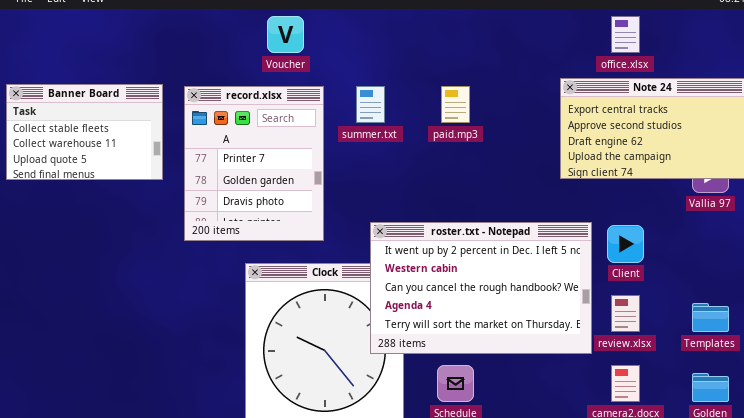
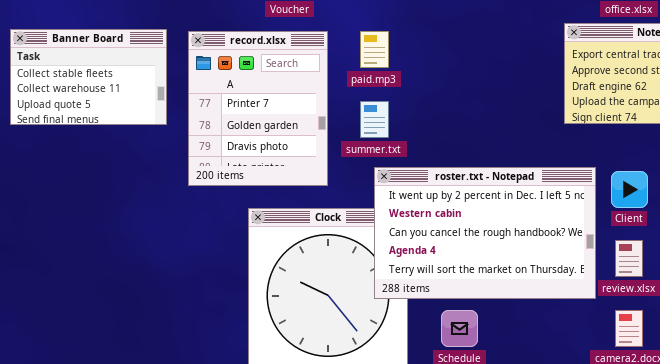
summer.txt: [356,86,385,123] -> [360,101,389,138], moved
paid.mp3: [441,86,470,123] -> [360,31,389,68], moved

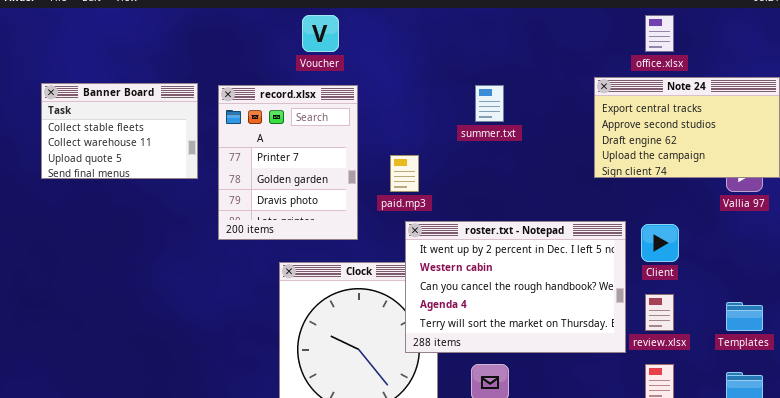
paid.mp3: [360,31,389,68] -> [390,155,419,192], moved
summer.txt: [360,101,389,138] -> [475,85,504,122], moved

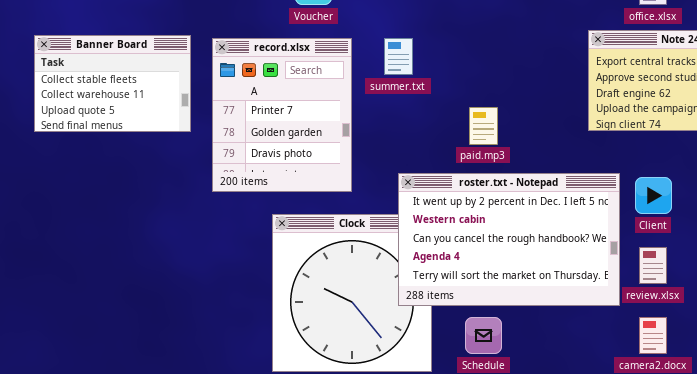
summer.txt: [475,85,504,122] -> [384,38,413,75], moved
paid.mp3: [390,155,419,192] -> [469,107,498,145], moved

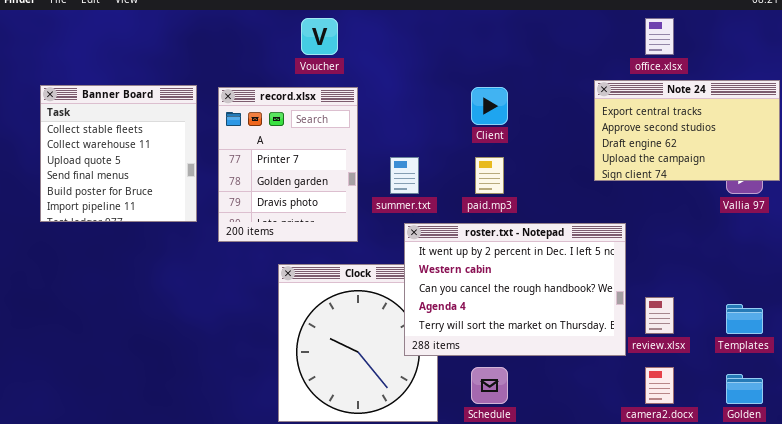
Banner Board: [34,35,191,132] -> [40,85,197,222], resized
summer.txt: [384,38,413,75] -> [390,157,419,194], moved
Client: [635,177,672,214] -> [471,87,508,125], moved

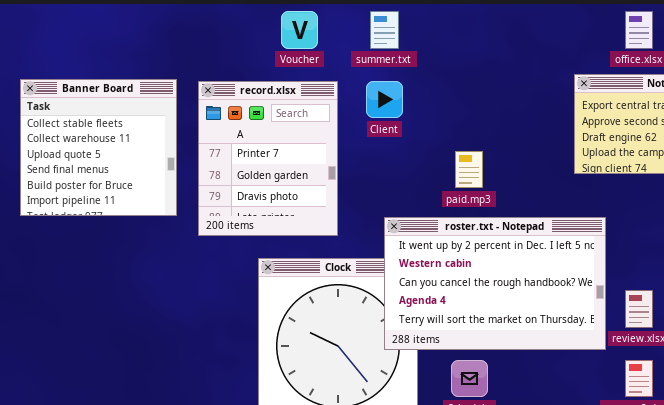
Client: [471,87,508,125] -> [366,81,403,118], moved
summer.txt: [390,157,419,194] -> [370,11,399,49], moved

